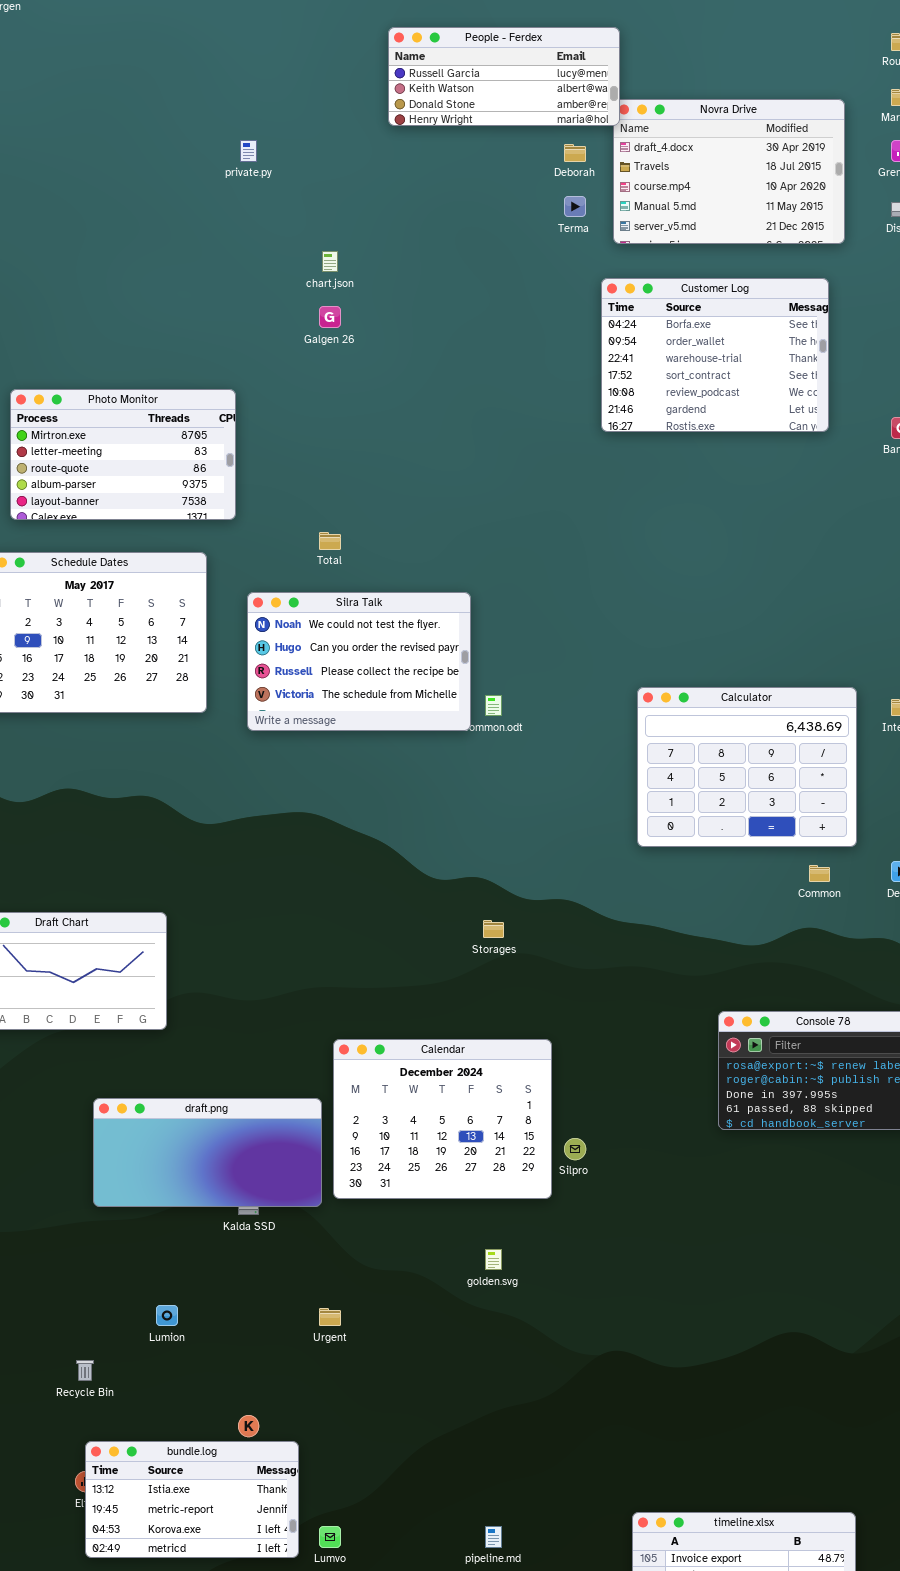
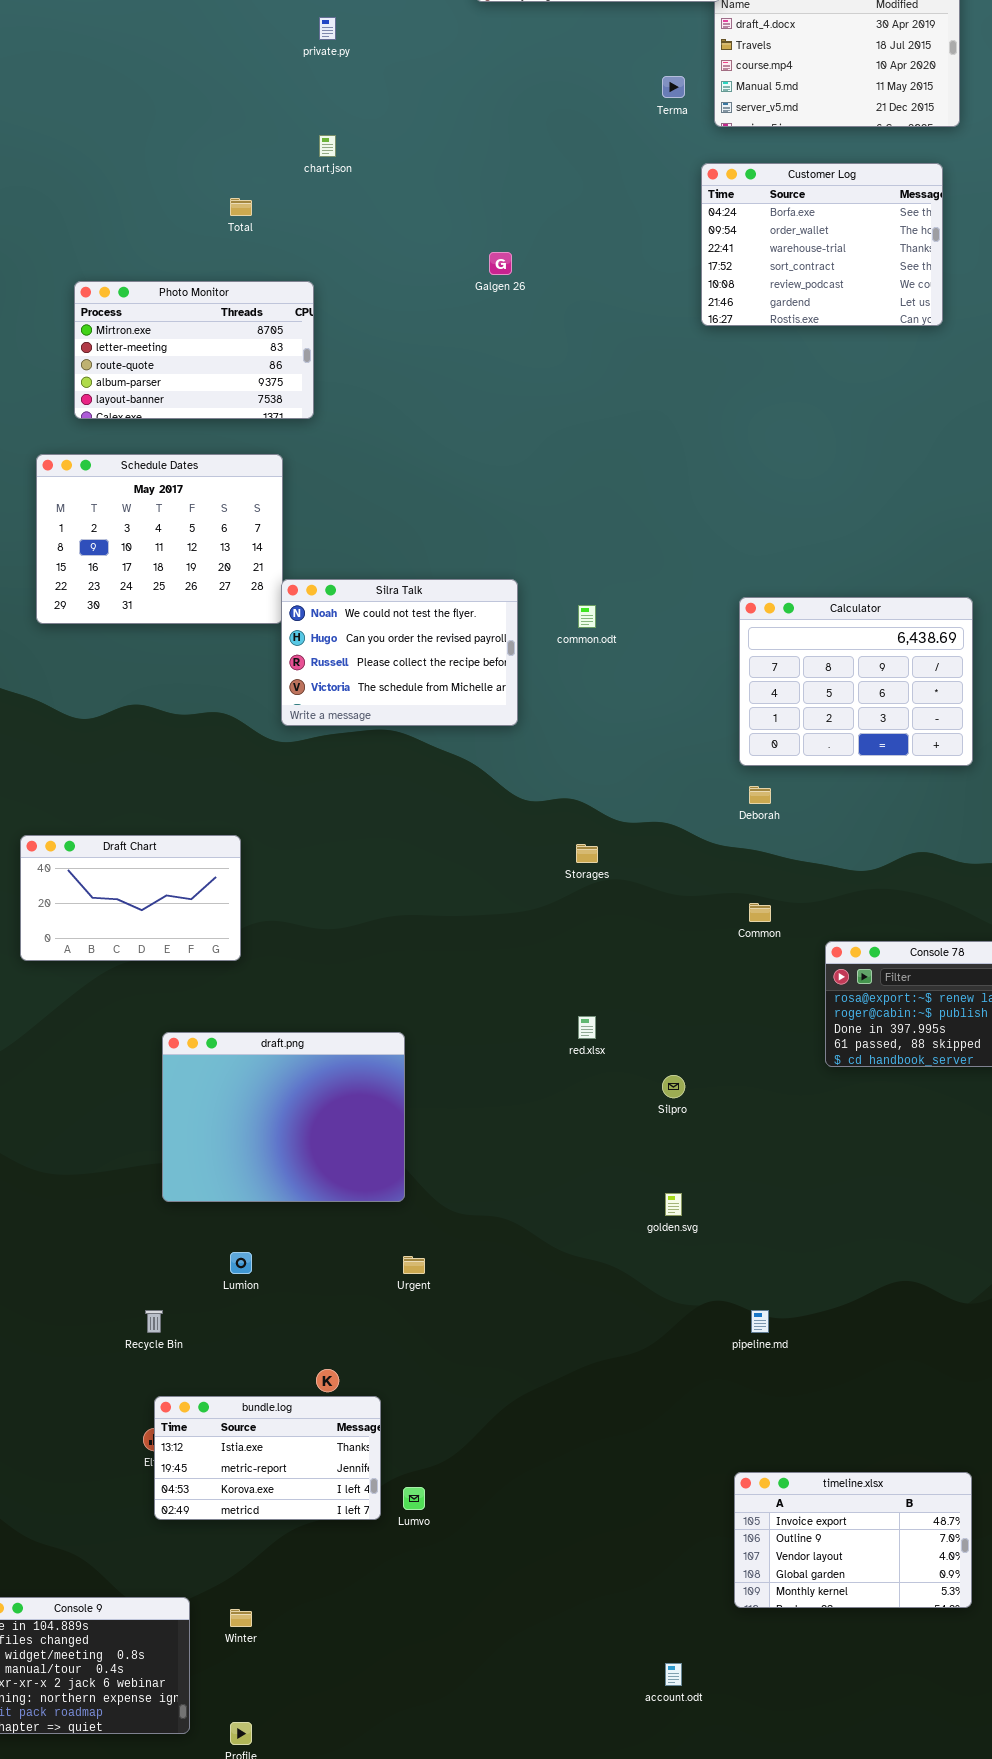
Deborah: [564,144,586,162] -> [749,786,771,804], moved
chart.json: [322,251,338,272] -> [319,135,336,157], moved
Galgen 26: [319,306,341,328] -> [489,252,512,275], moved
Total: [319,532,341,550] -> [230,198,252,216], moved
Silra Talk: [247,592,471,731] -> [281,579,518,726], moved
Common: [809,865,830,882] -> [749,903,771,922], moved
Calendar: [333,1039,552,1199] -> none, closed
draft.png: [93,1098,322,1207] -> [162,1032,405,1202], resized
golden.svg: [485,1249,502,1270] -> [665,1193,682,1216], moved
pipeline.md: [485,1526,502,1548] -> [751,1310,769,1333], moved

